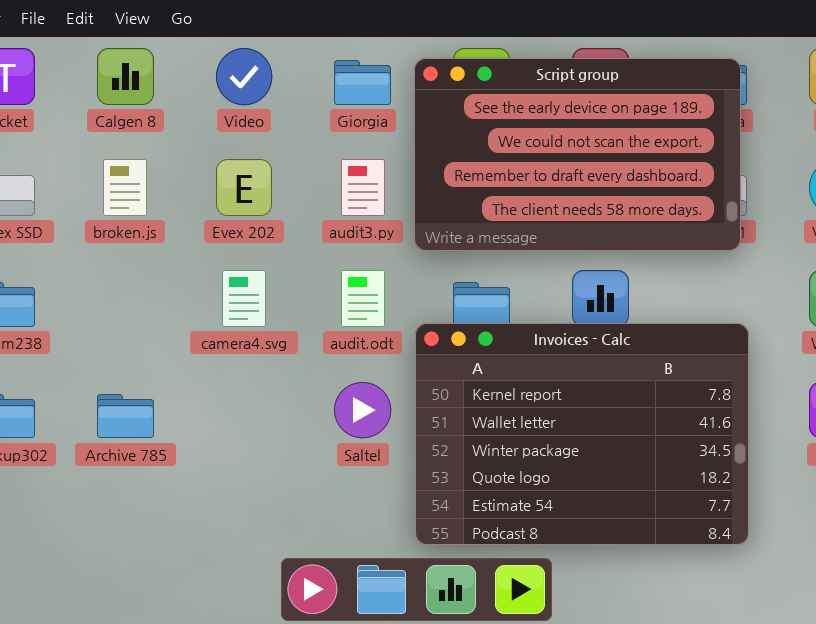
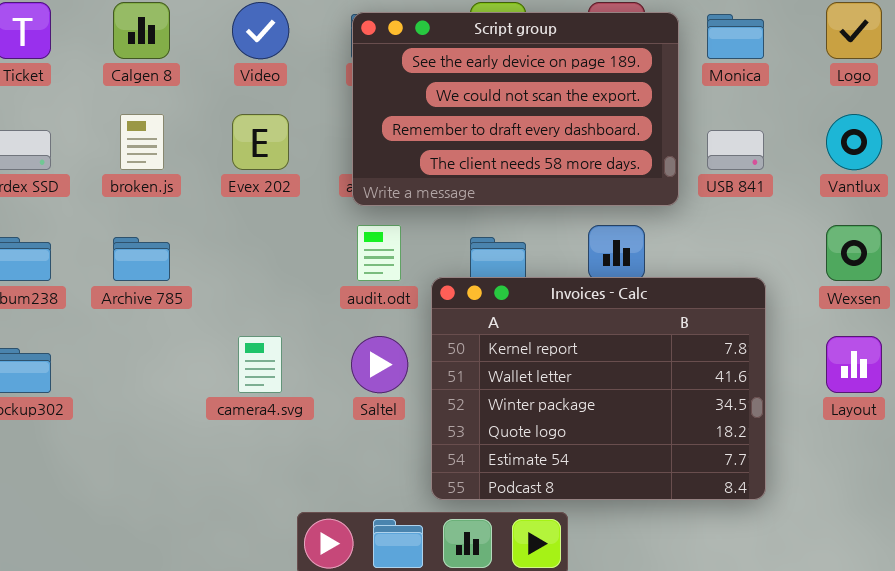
Script group: [414,58,741,251] -> [352,12,679,206], moved
camera4.svg: [222,270,266,327] -> [238,336,282,393], moved
Archive 785: [97,394,154,438] -> [113,237,170,281], moved

